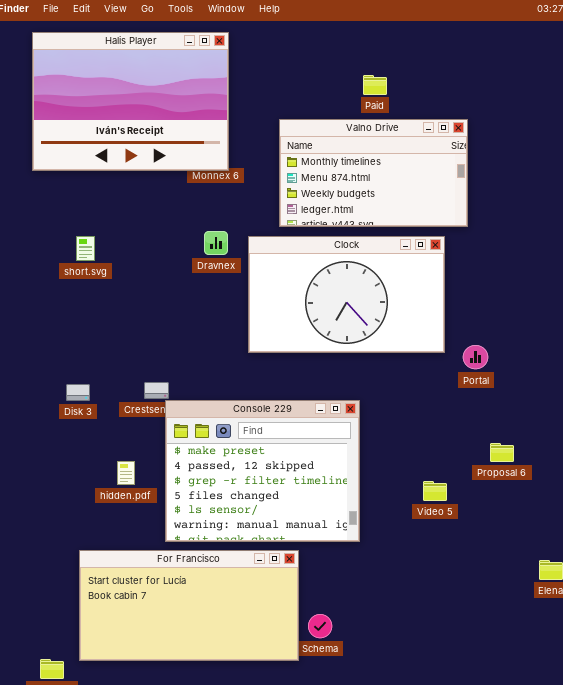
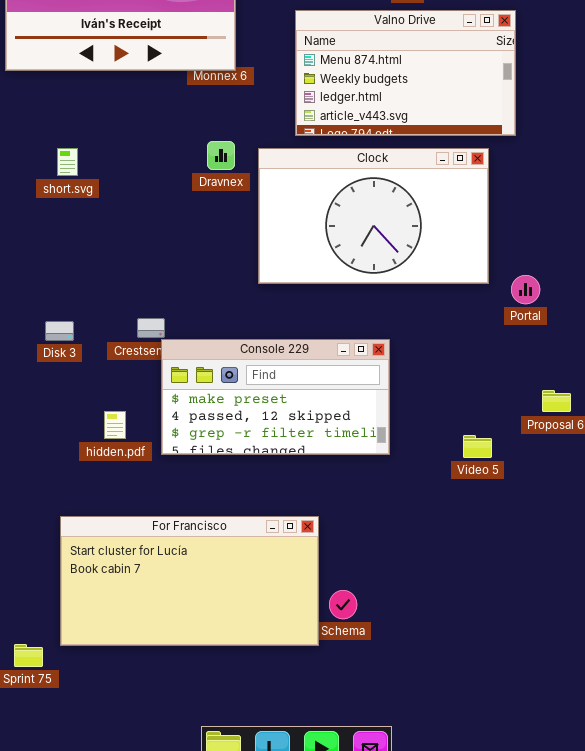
Valno Drive: [279,119,468,227] -> [295,10,516,136], scrolled down 1 row
Console 229: [165,400,360,542] -> [161,339,390,455], resized

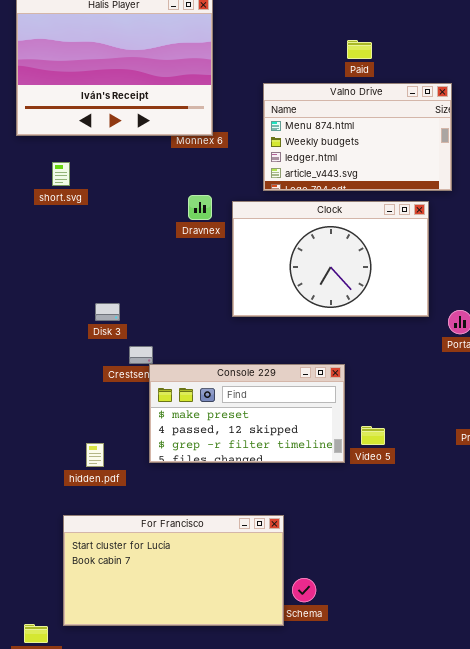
short.svg: [57,148,78,176] -> [52,162,70,186], moved
Disk 3: [45,321,74,341] -> [95,303,120,321], moved
hidden.pdf: [104,411,126,439] -> [86,443,104,467], moved
Video 5: [463,435,492,458] -> [361,426,385,445], moved

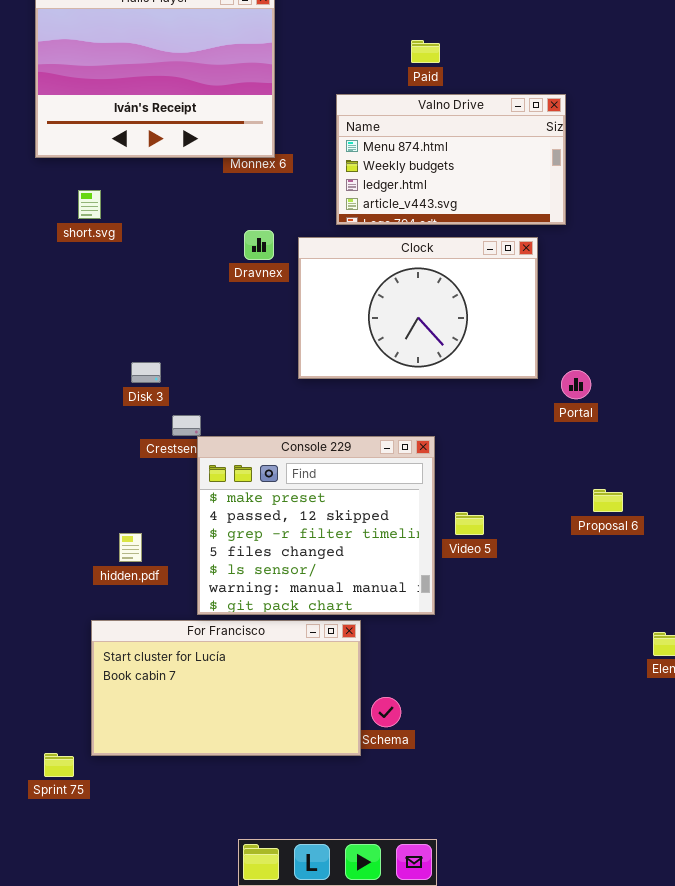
Paid: [347,40,372,59] -> [411,40,440,63], moved
Console 229: [149,364,345,463] -> [197,436,435,615], resized

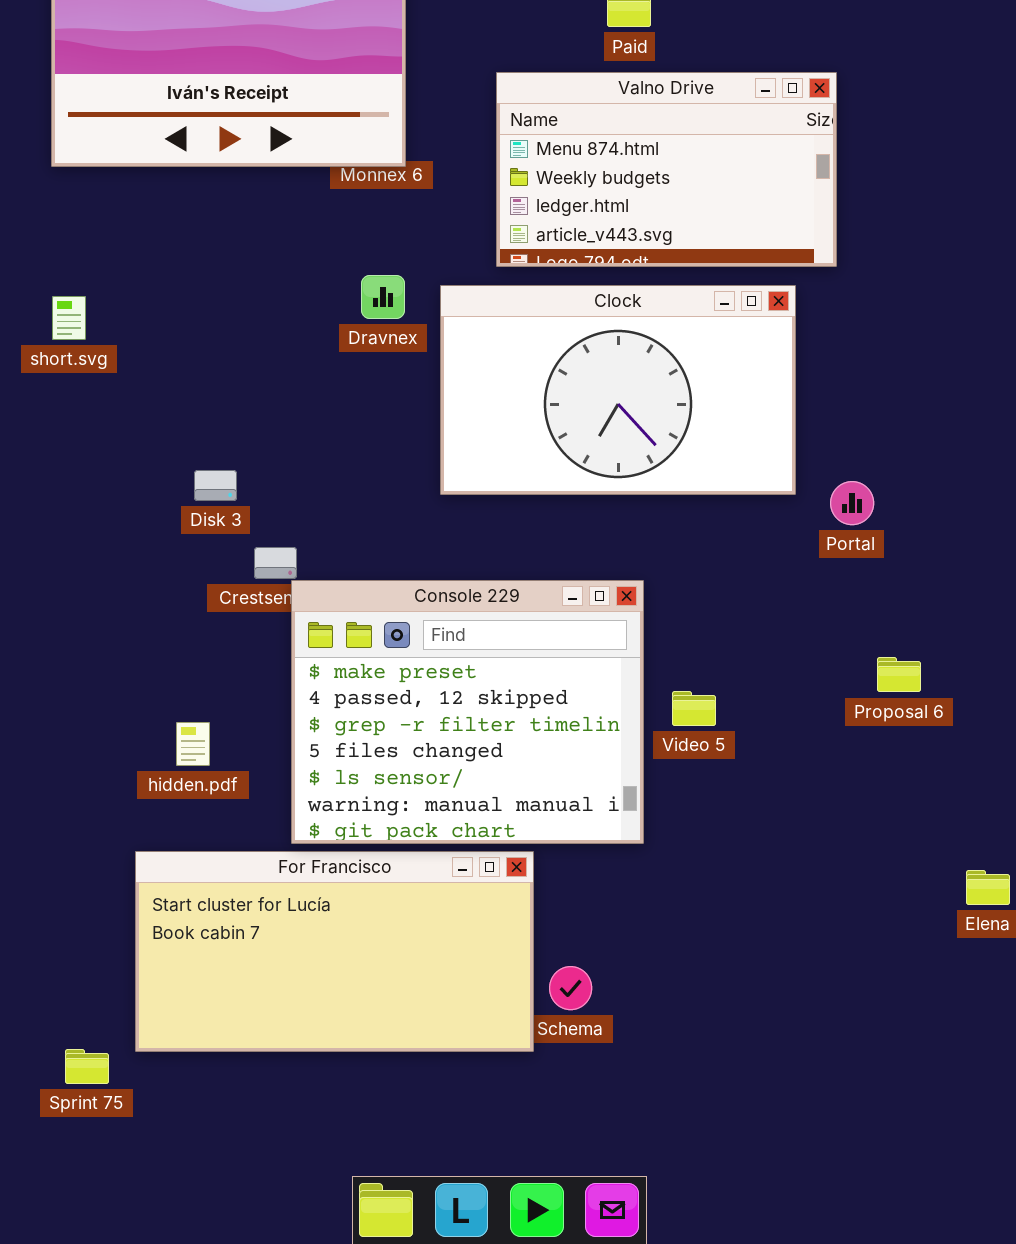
short.svg: [78,190,101,219] -> [52,296,86,340], moved

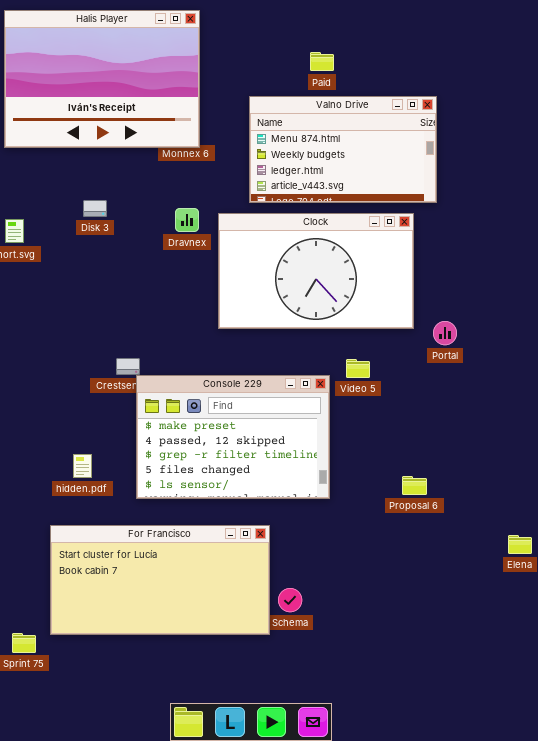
Disk 3: [194,470,237,501] -> [83,200,107,217], moved
Console 229: [291,580,644,844] -> [136,375,330,499], resized
Proposal 6: [877,657,921,692] -> [402,476,427,495], moved
Video 5: [672,691,716,726] -> [346,359,370,378], moved

